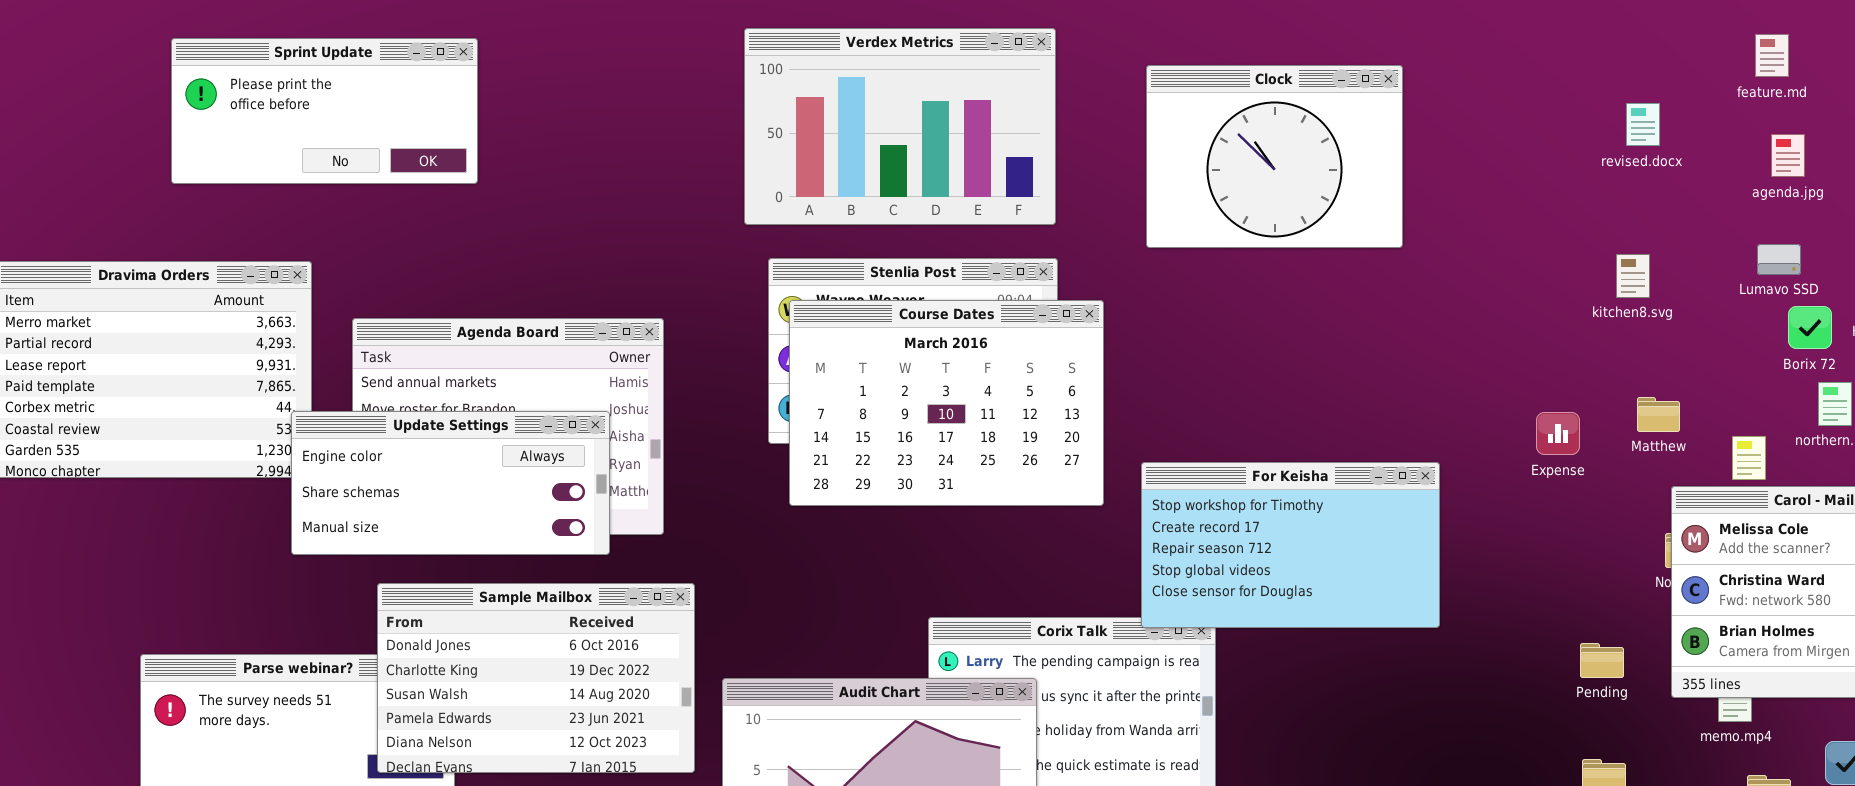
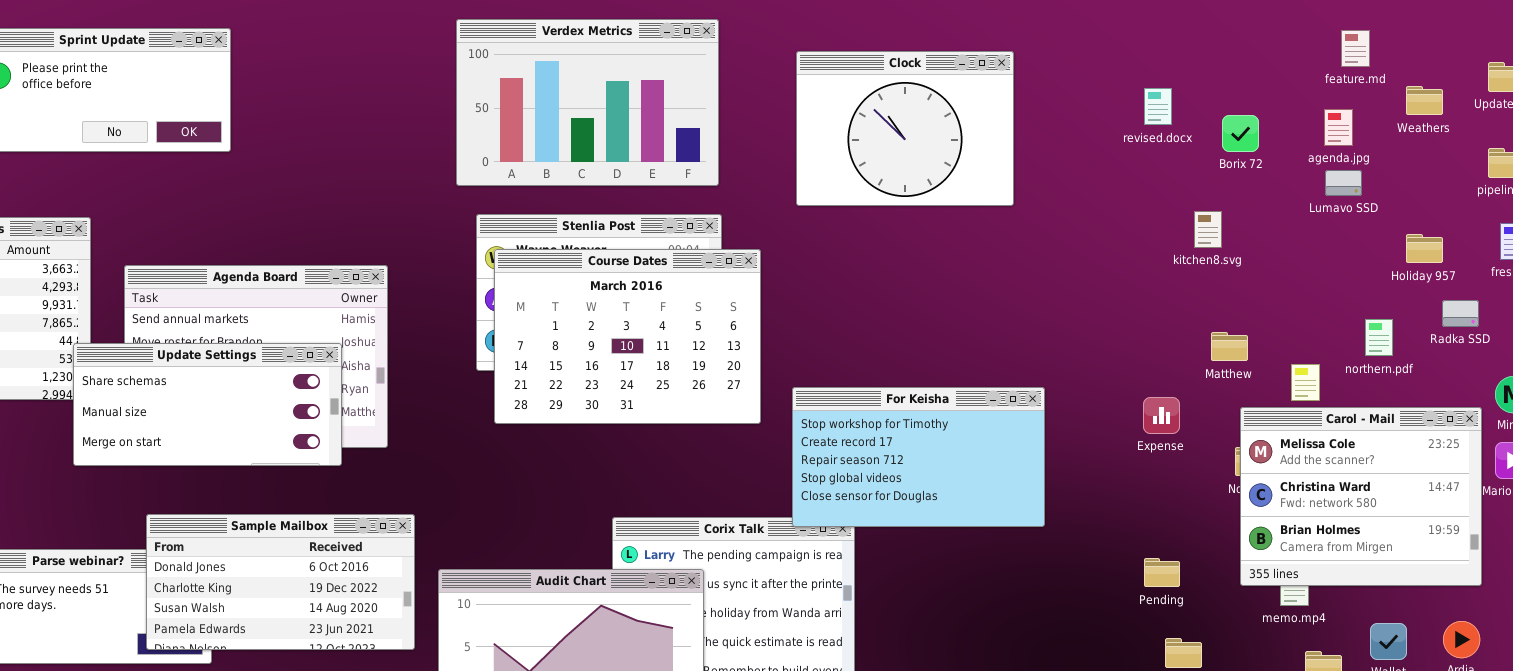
feature.md: [1755,34,1789,77] -> [1341,30,1370,67], moved
revised.docx: [1626,103,1660,146] -> [1144,88,1172,125], moved
Lumavo SSD: [1757,244,1801,275] -> [1325,170,1362,196], moved
Borix 72: [1788,306,1832,349] -> [1222,115,1259,152], moved
Update Settings: [291,411,610,555] -> [73,343,342,466], scrolled down 1 row
Expense: [1536,412,1580,455] -> [1143,397,1180,434], moved
Sample Mailbox: [377,583,695,773] -> [146,514,415,650], resized
Pending: [1580,643,1624,678] -> [1144,558,1180,587], moved

